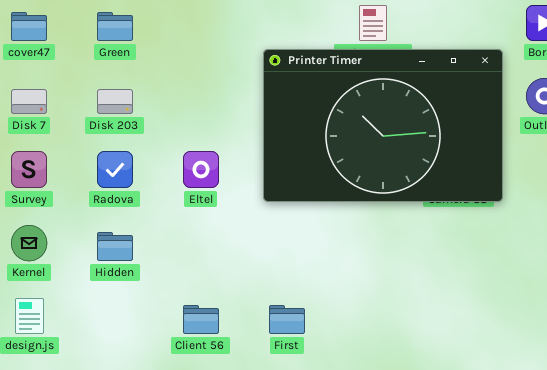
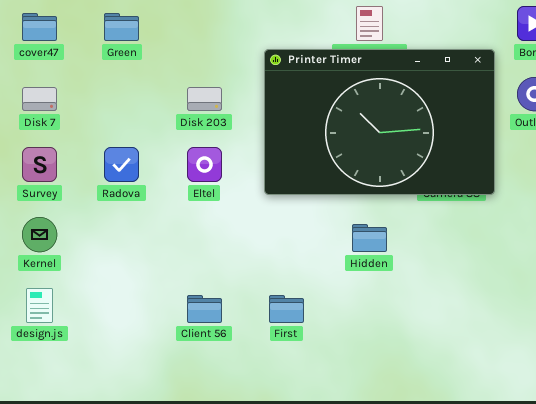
Disk 203: [97,89,133,114] -> [187,87,222,111], moved
Hidden: [97,232,133,261] -> [352,224,387,252], moved

